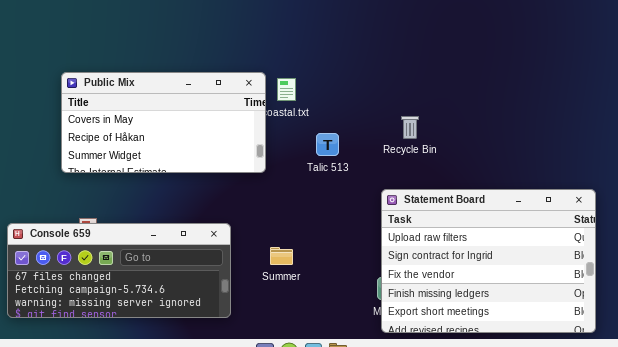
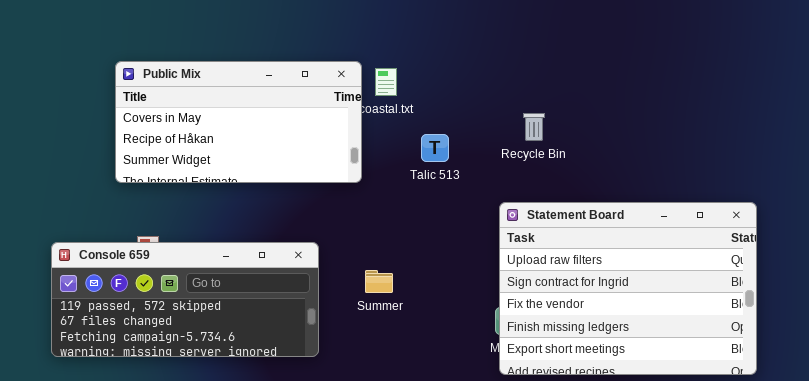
Console 659: [7,223,231,318] -> [51,242,319,357], scrolled up 1 row

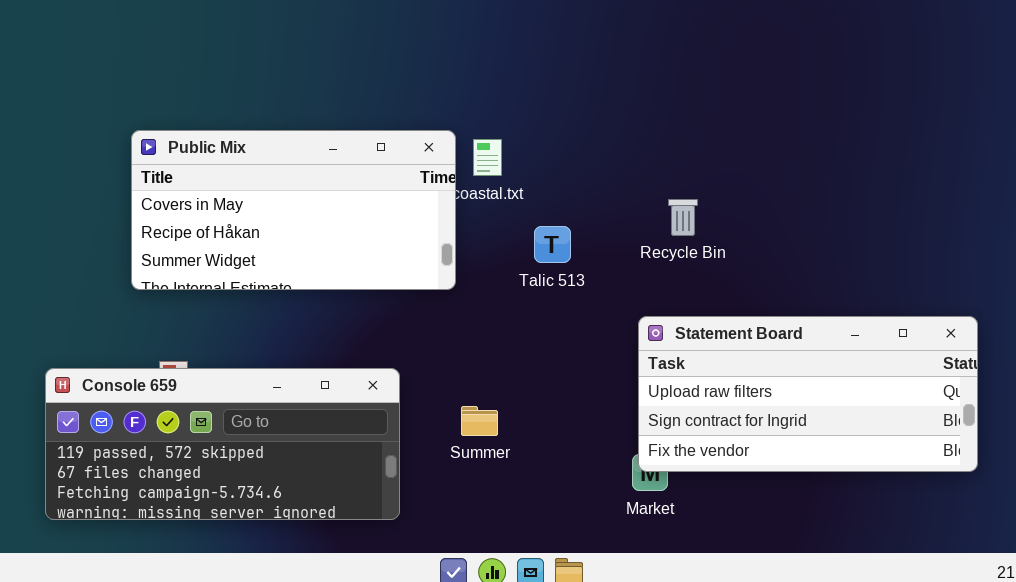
Statement Board: [499,202,757,375] -> [638,316,978,472], resized

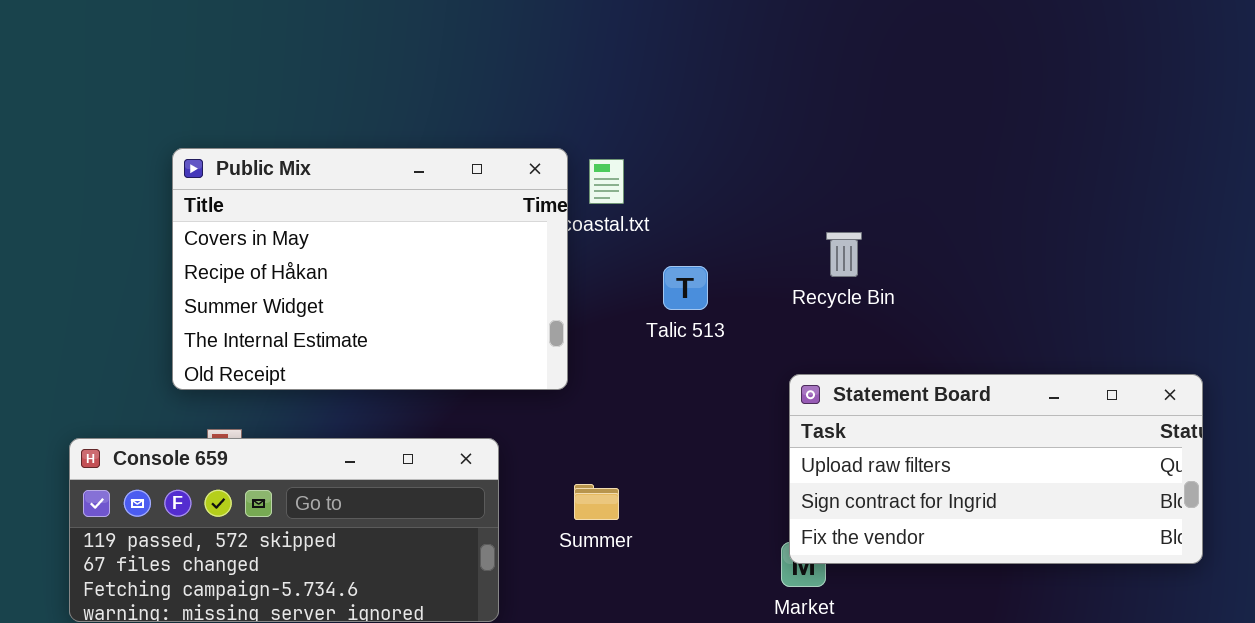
Public Mix: [131,130,456,290] -> [172,148,568,390], resized

